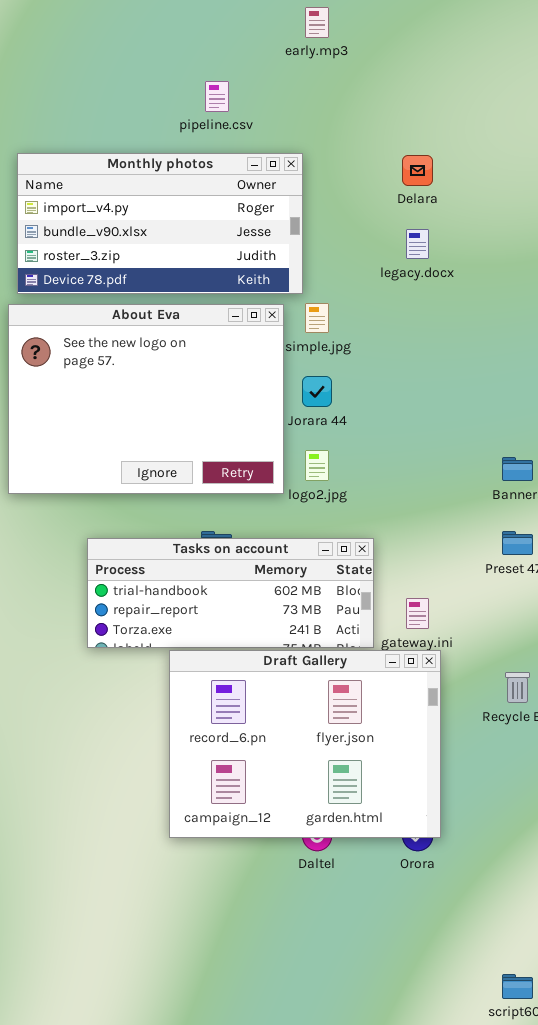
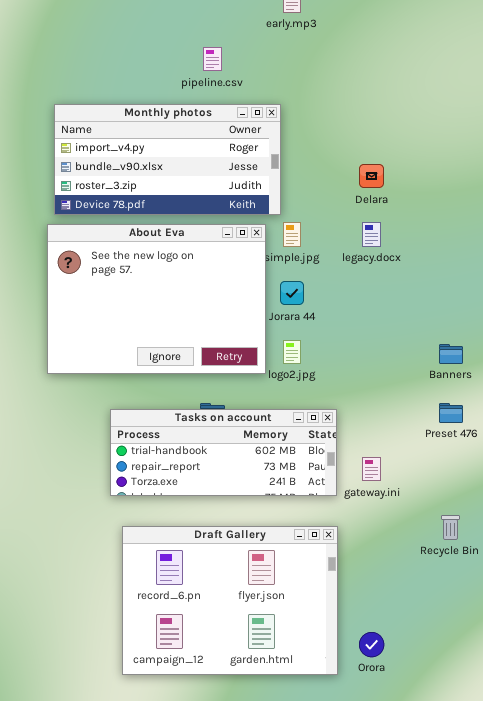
Delara: [402,155,433,186] -> [359,164,384,188], moved
legacy.docx: [406,229,429,259] -> [362,222,381,247], moved
Draft Gallery: [169,650,441,838] -> [122,526,338,675], moved

